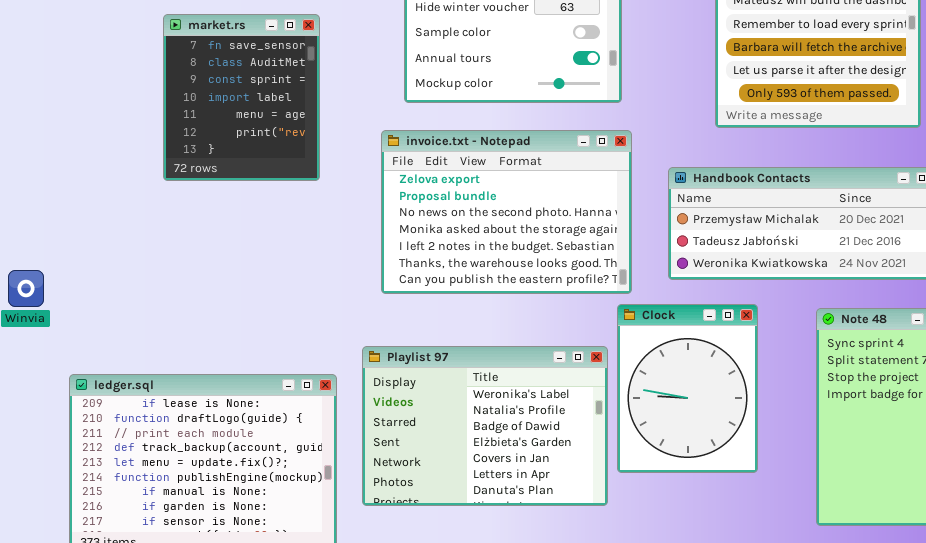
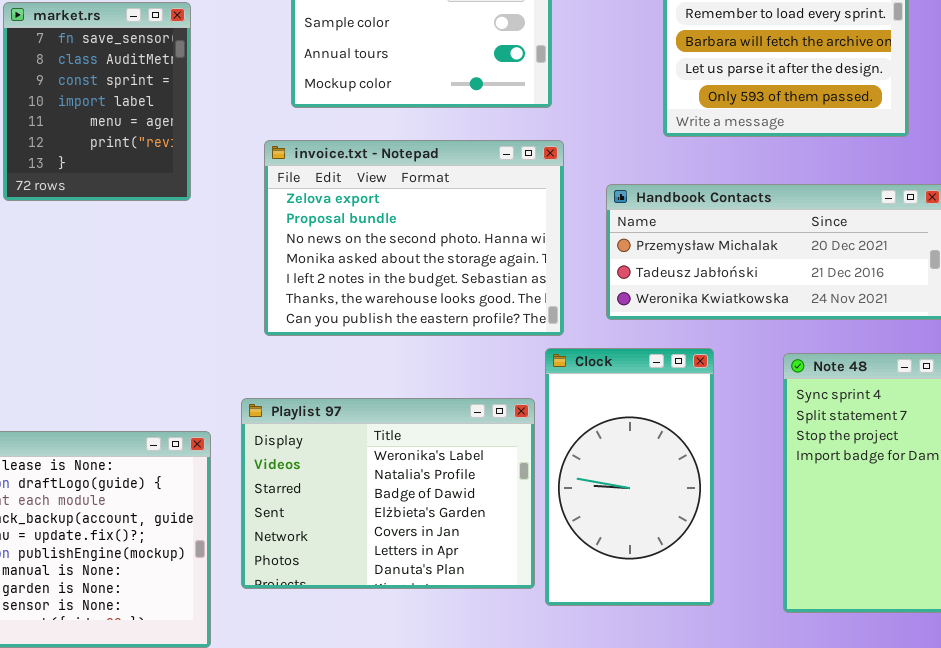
Clock: [617,304,758,473] -> [545,348,714,606], resized

